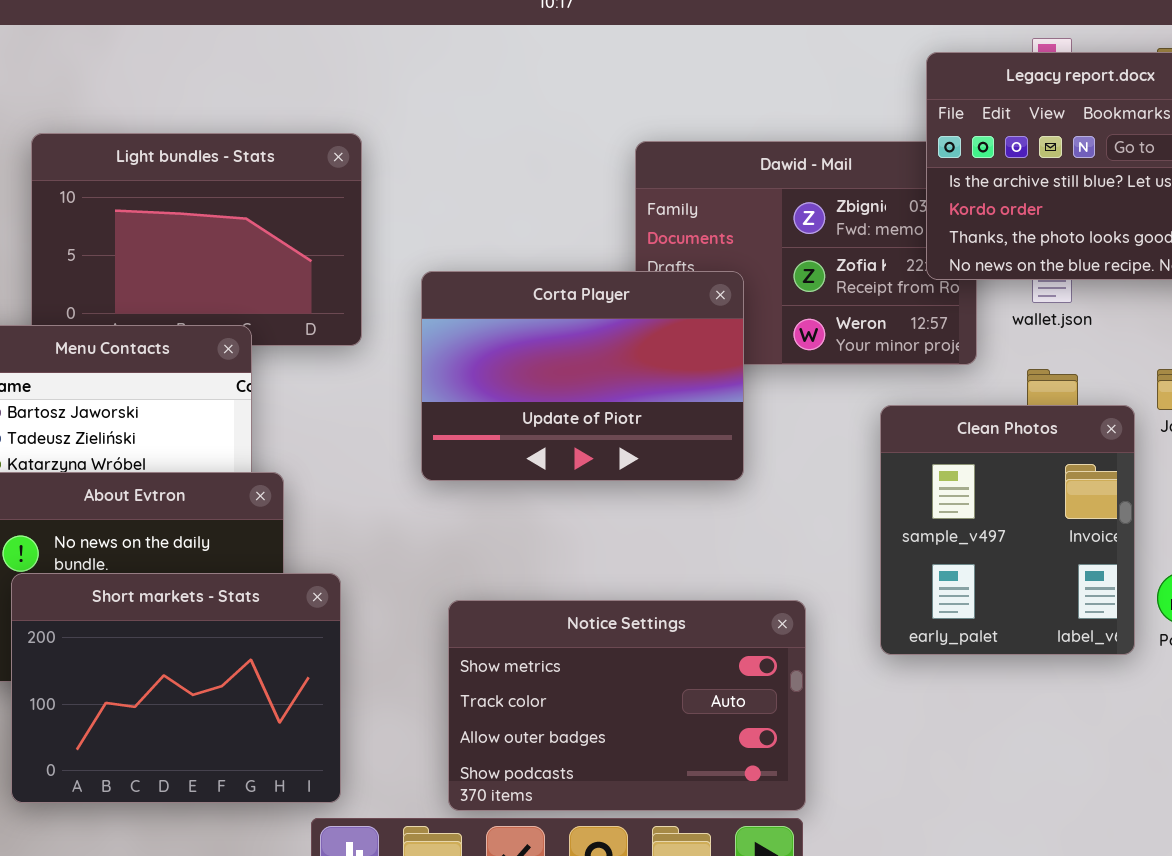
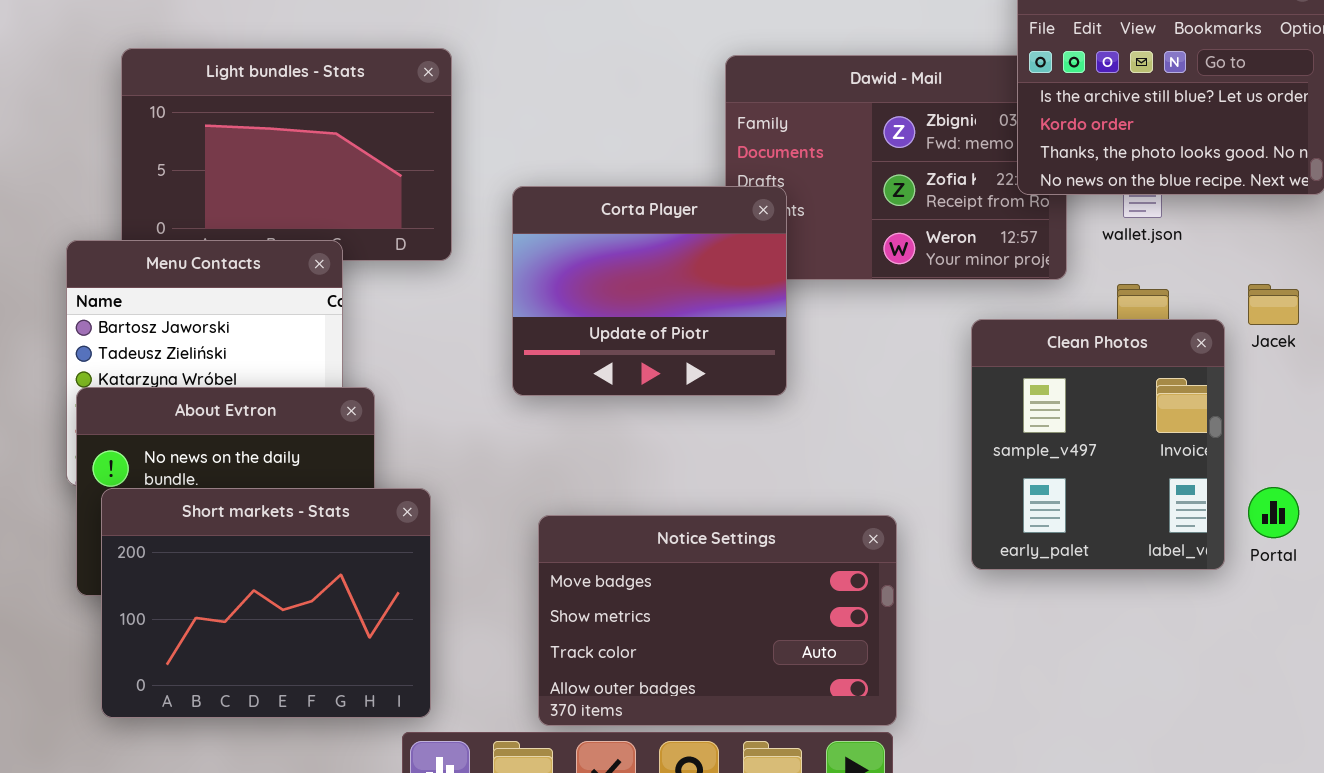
Corta Player: [421,271,744,481] -> [512,186,787,396], resized
Notice Settings: [448,600,806,811] -> [538,515,897,726], scrolled up 1 row

